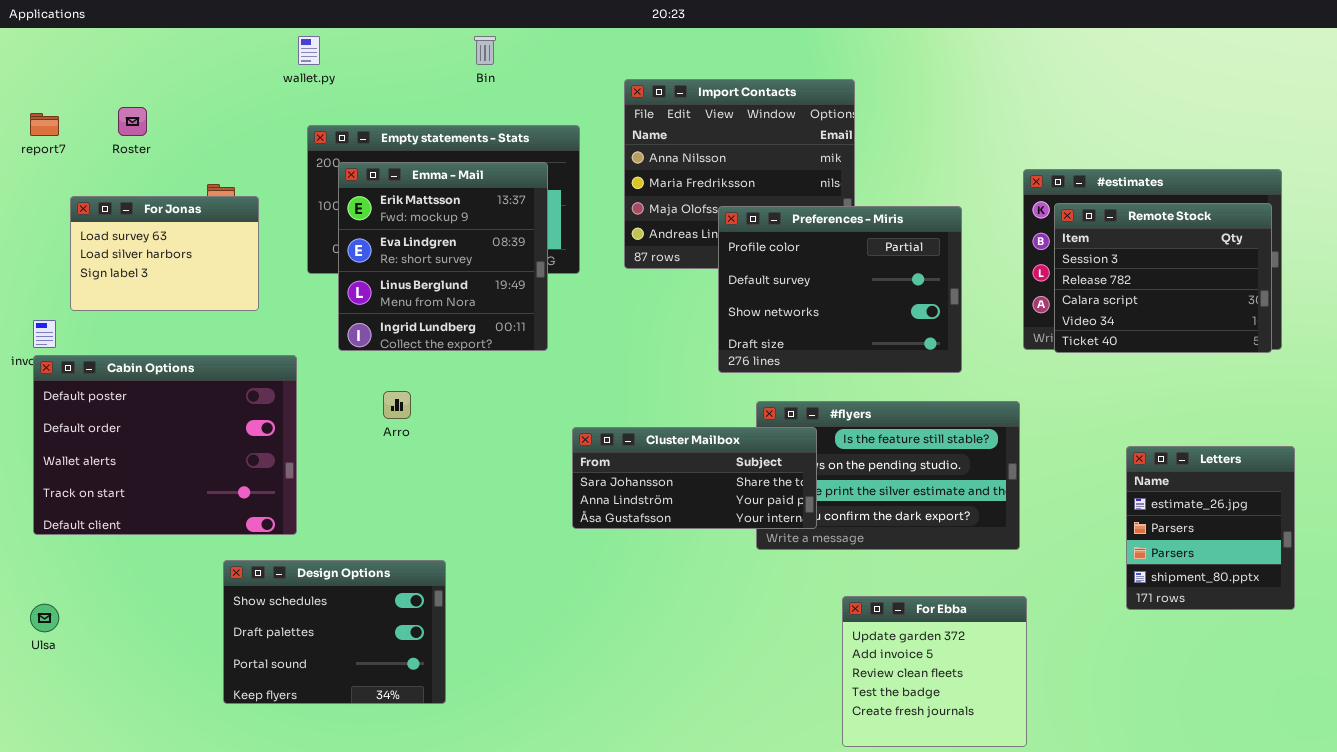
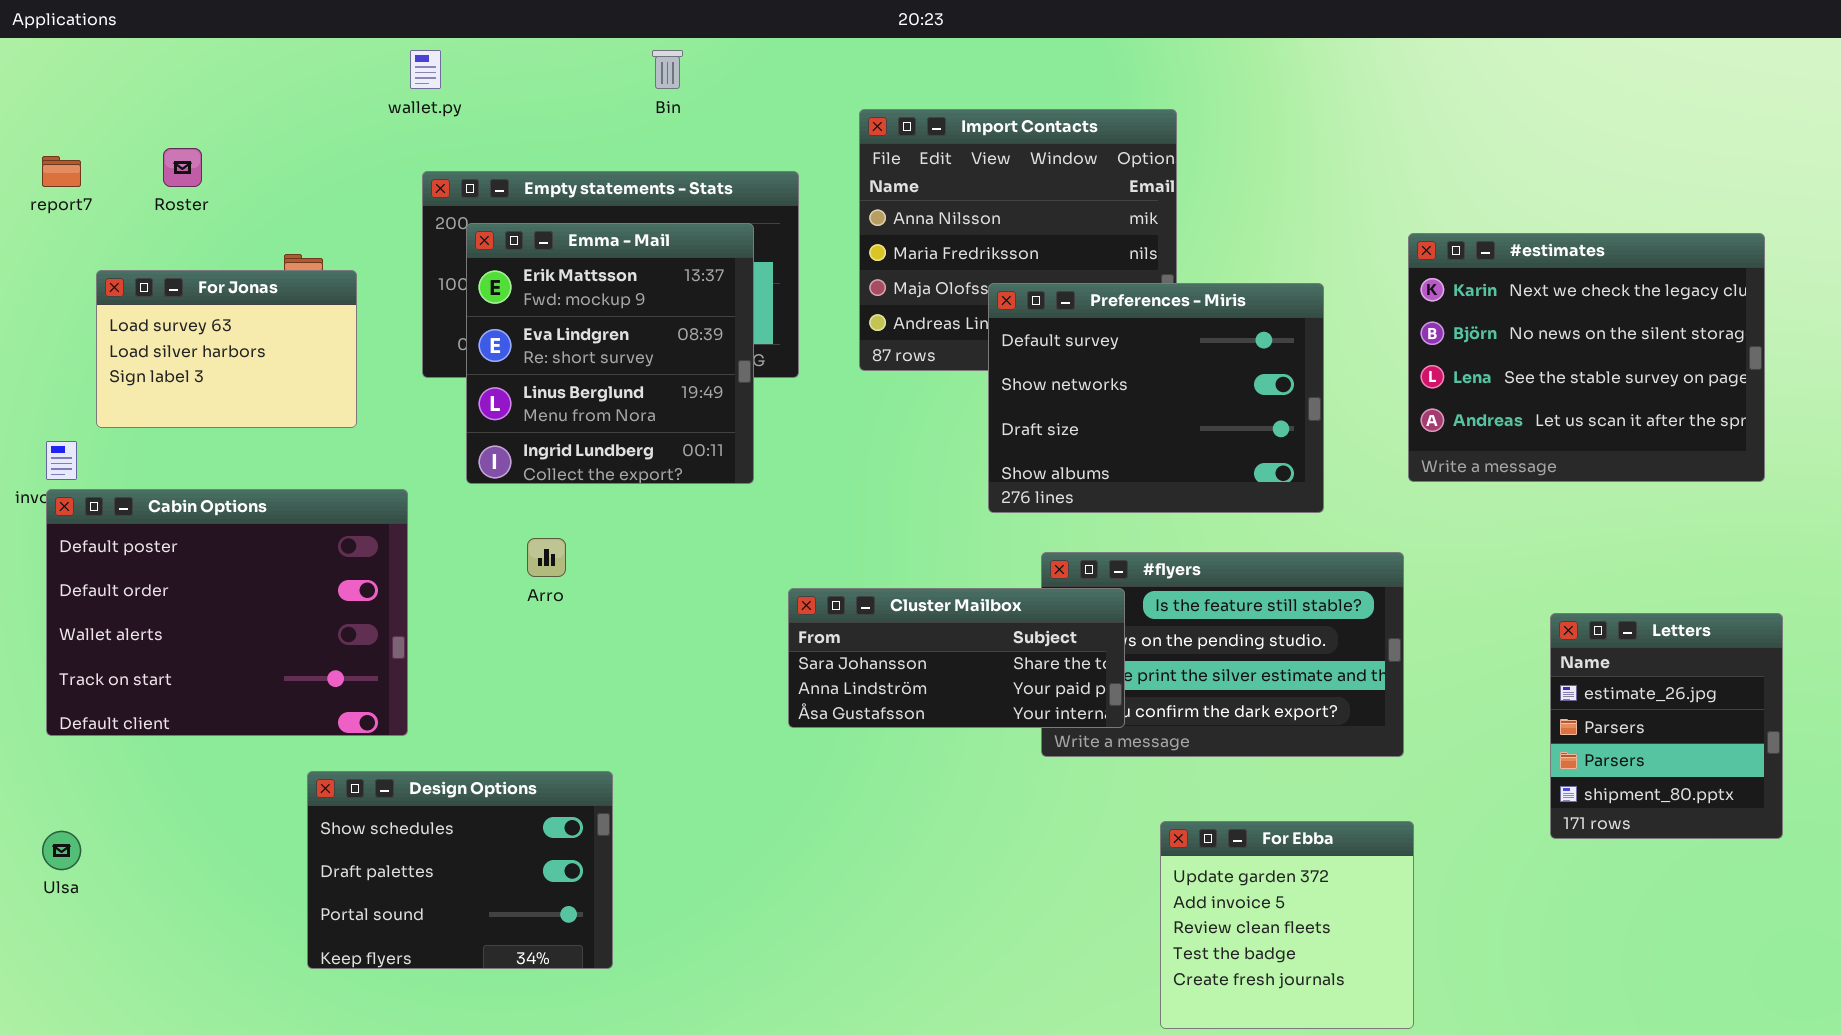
Remote Stock: [1054,203,1272,353] -> none, closed
Preferences - Miris: [718,206,962,373] -> [988,283,1324,513], scrolled down 1 row

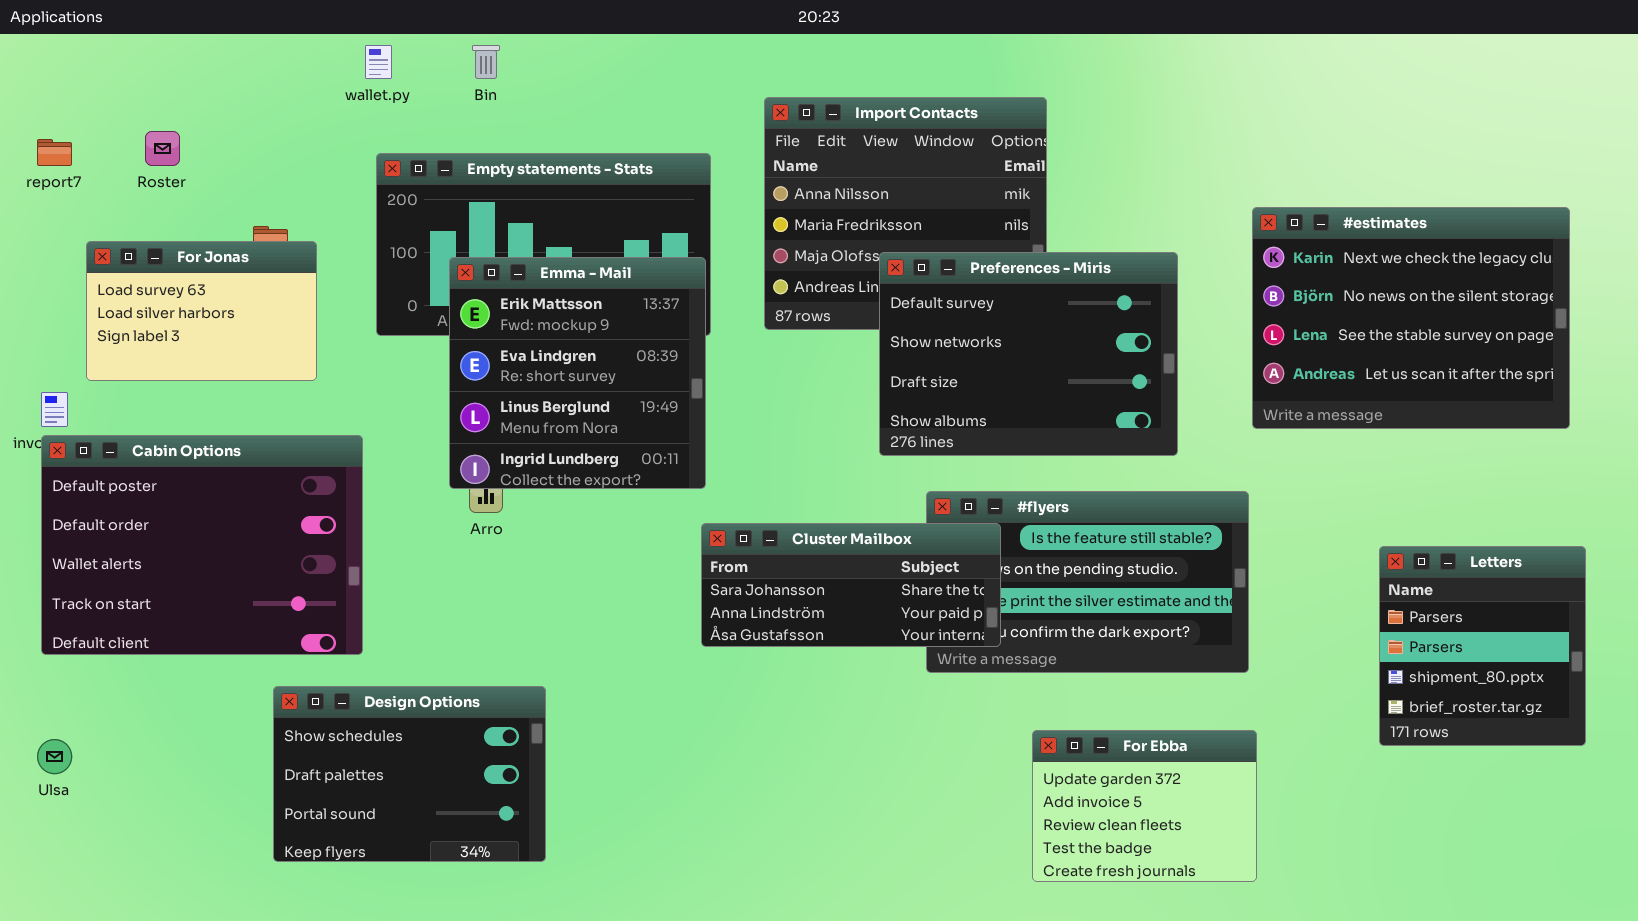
Bin: [652,50,683,89] -> [472,45,500,79], moved
Emma - Mail: [466,223,754,484] -> [449,257,706,489], moved
Letters: [1550,613,1783,839] -> [1379,546,1586,746], scrolled down 1 row
For Ebba: [1160,821,1414,1029] -> [1032,730,1257,882], resized

